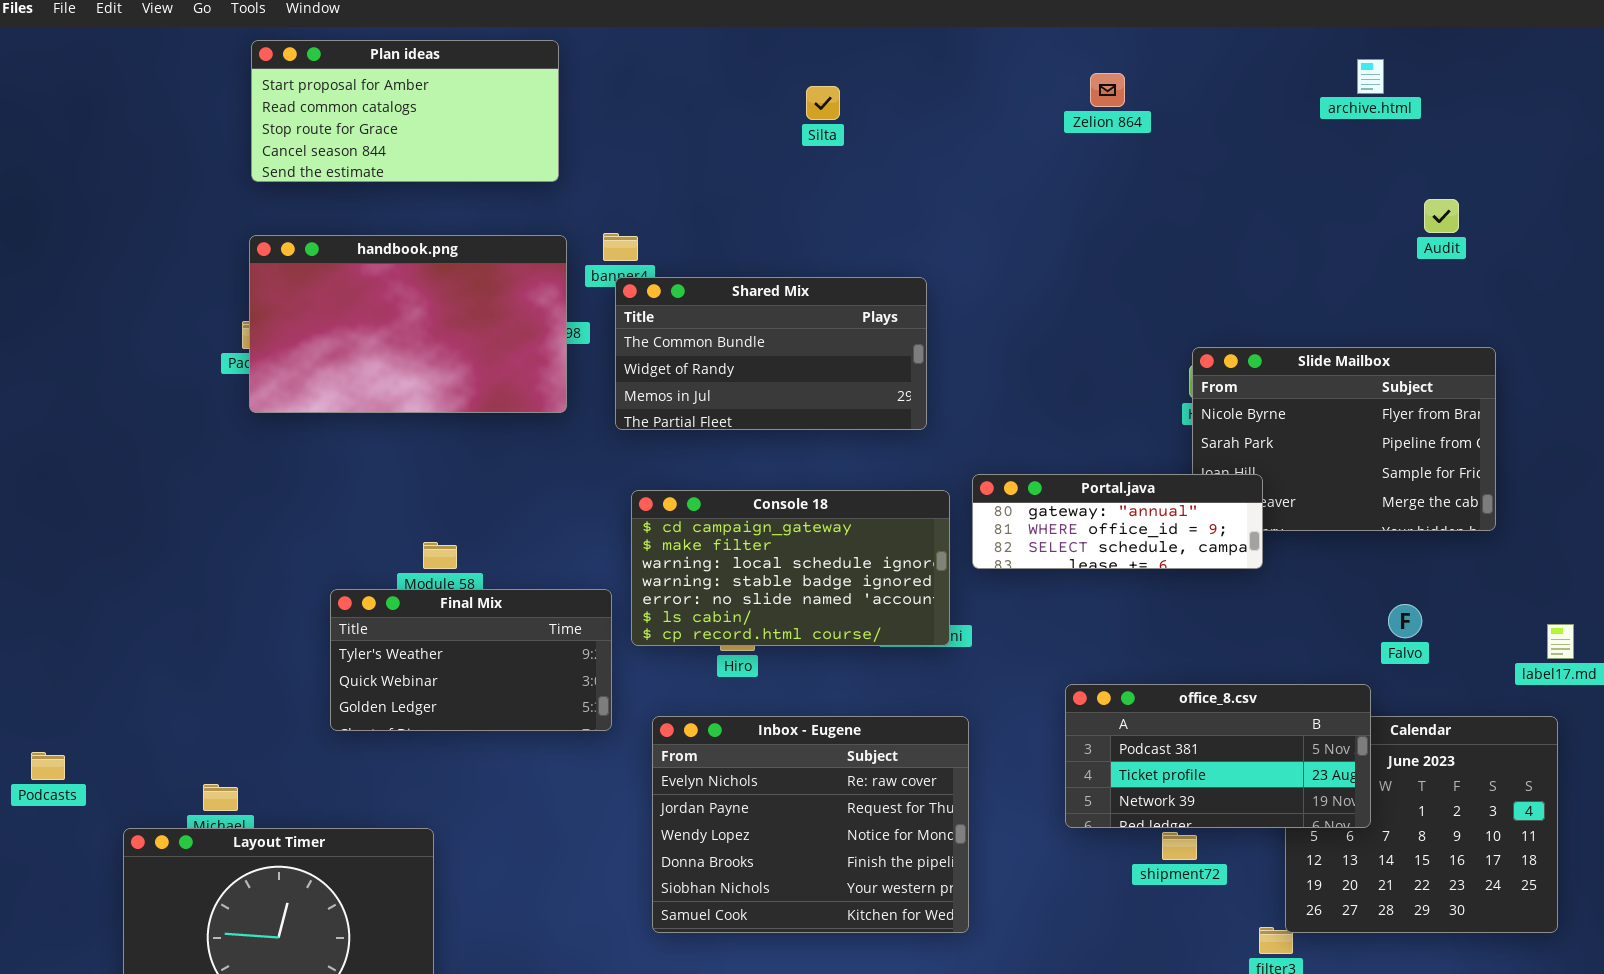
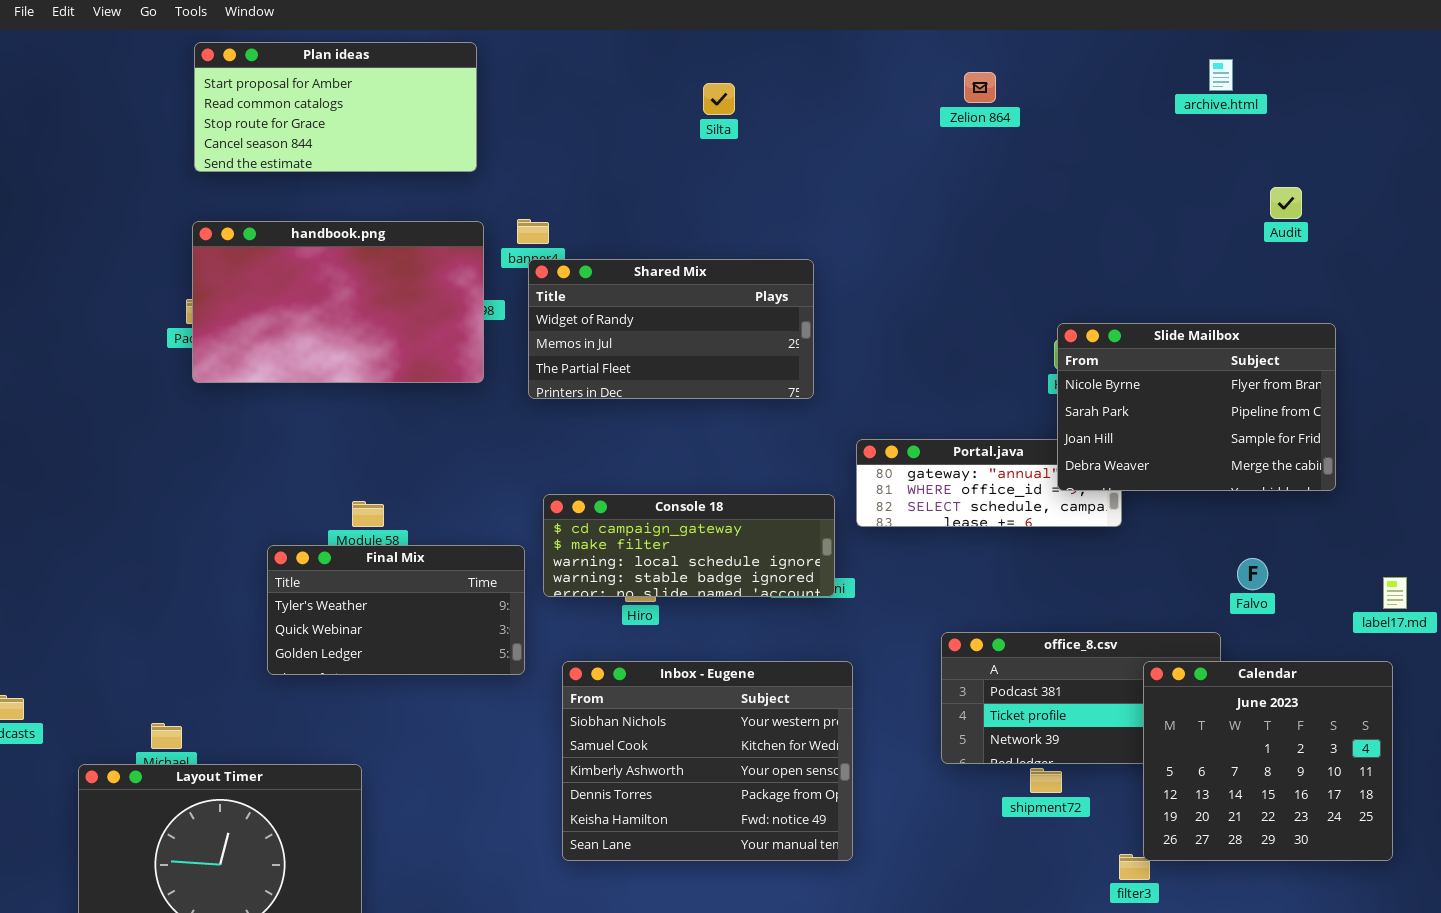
Shared Mix: [615,277,927,430] -> [528,259,814,399], scrolled down 1 row
Slide Mailbox: [1192,347,1496,531] -> [1057,323,1336,491], raised
Console 18: [631,490,950,646] -> [543,494,835,597], resized
Inbox - Eugene: [652,716,969,933] -> [562,661,853,861], scrolled down 4 rows
Calendar: [1285,716,1558,933] -> [1143,661,1393,861], raised

